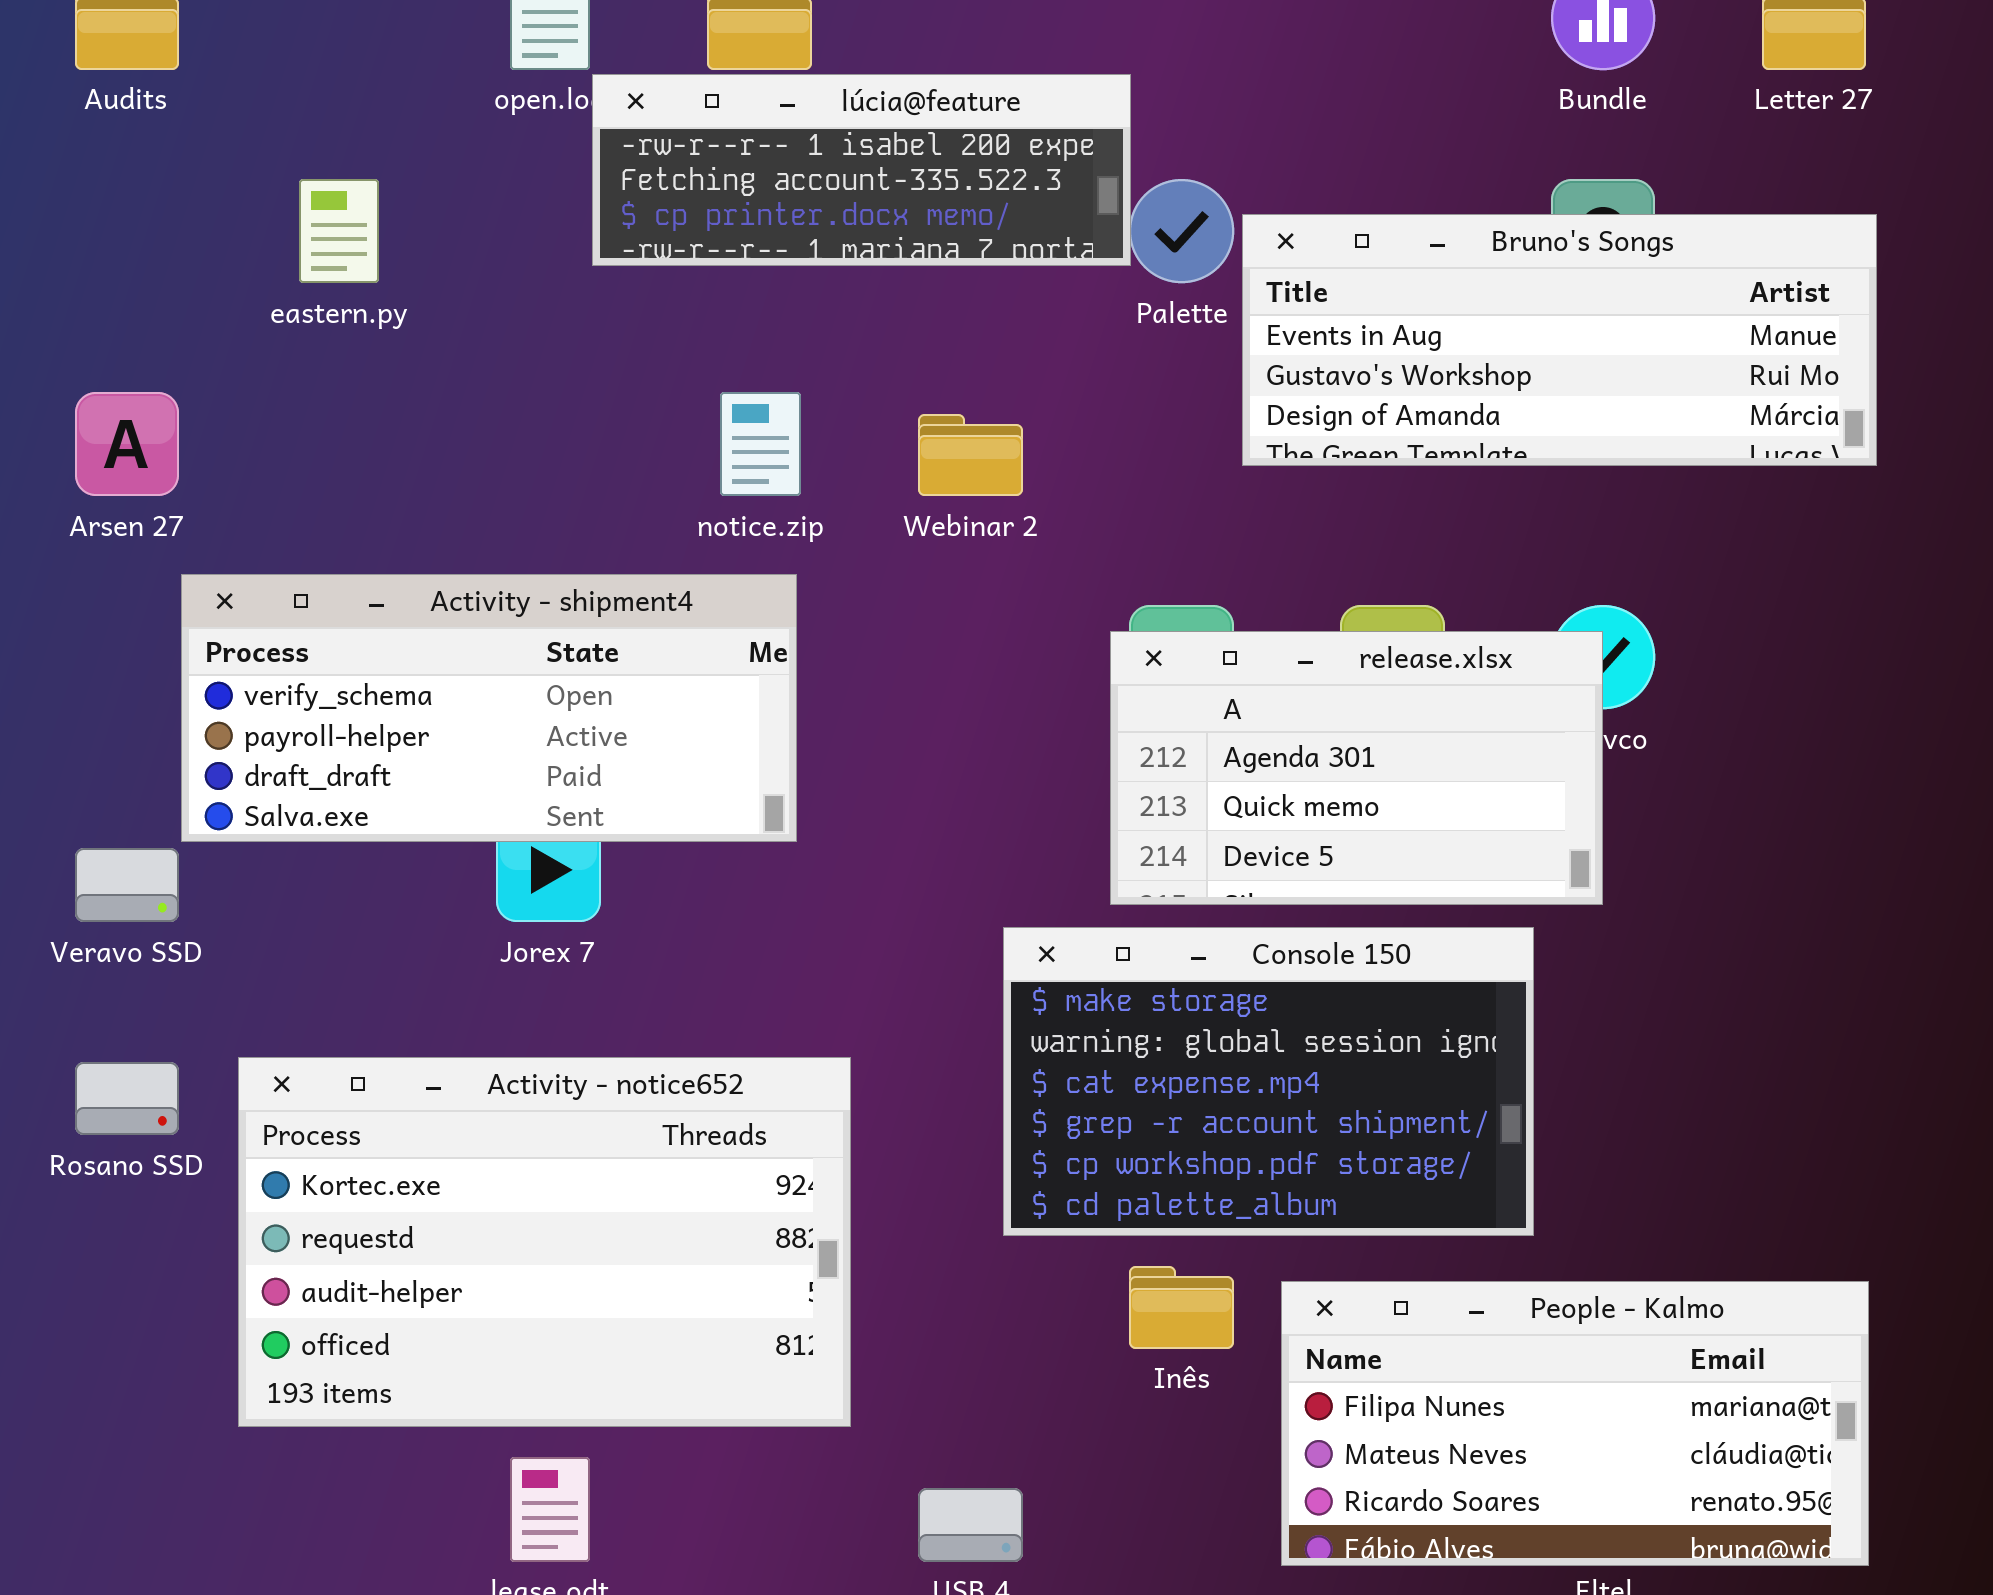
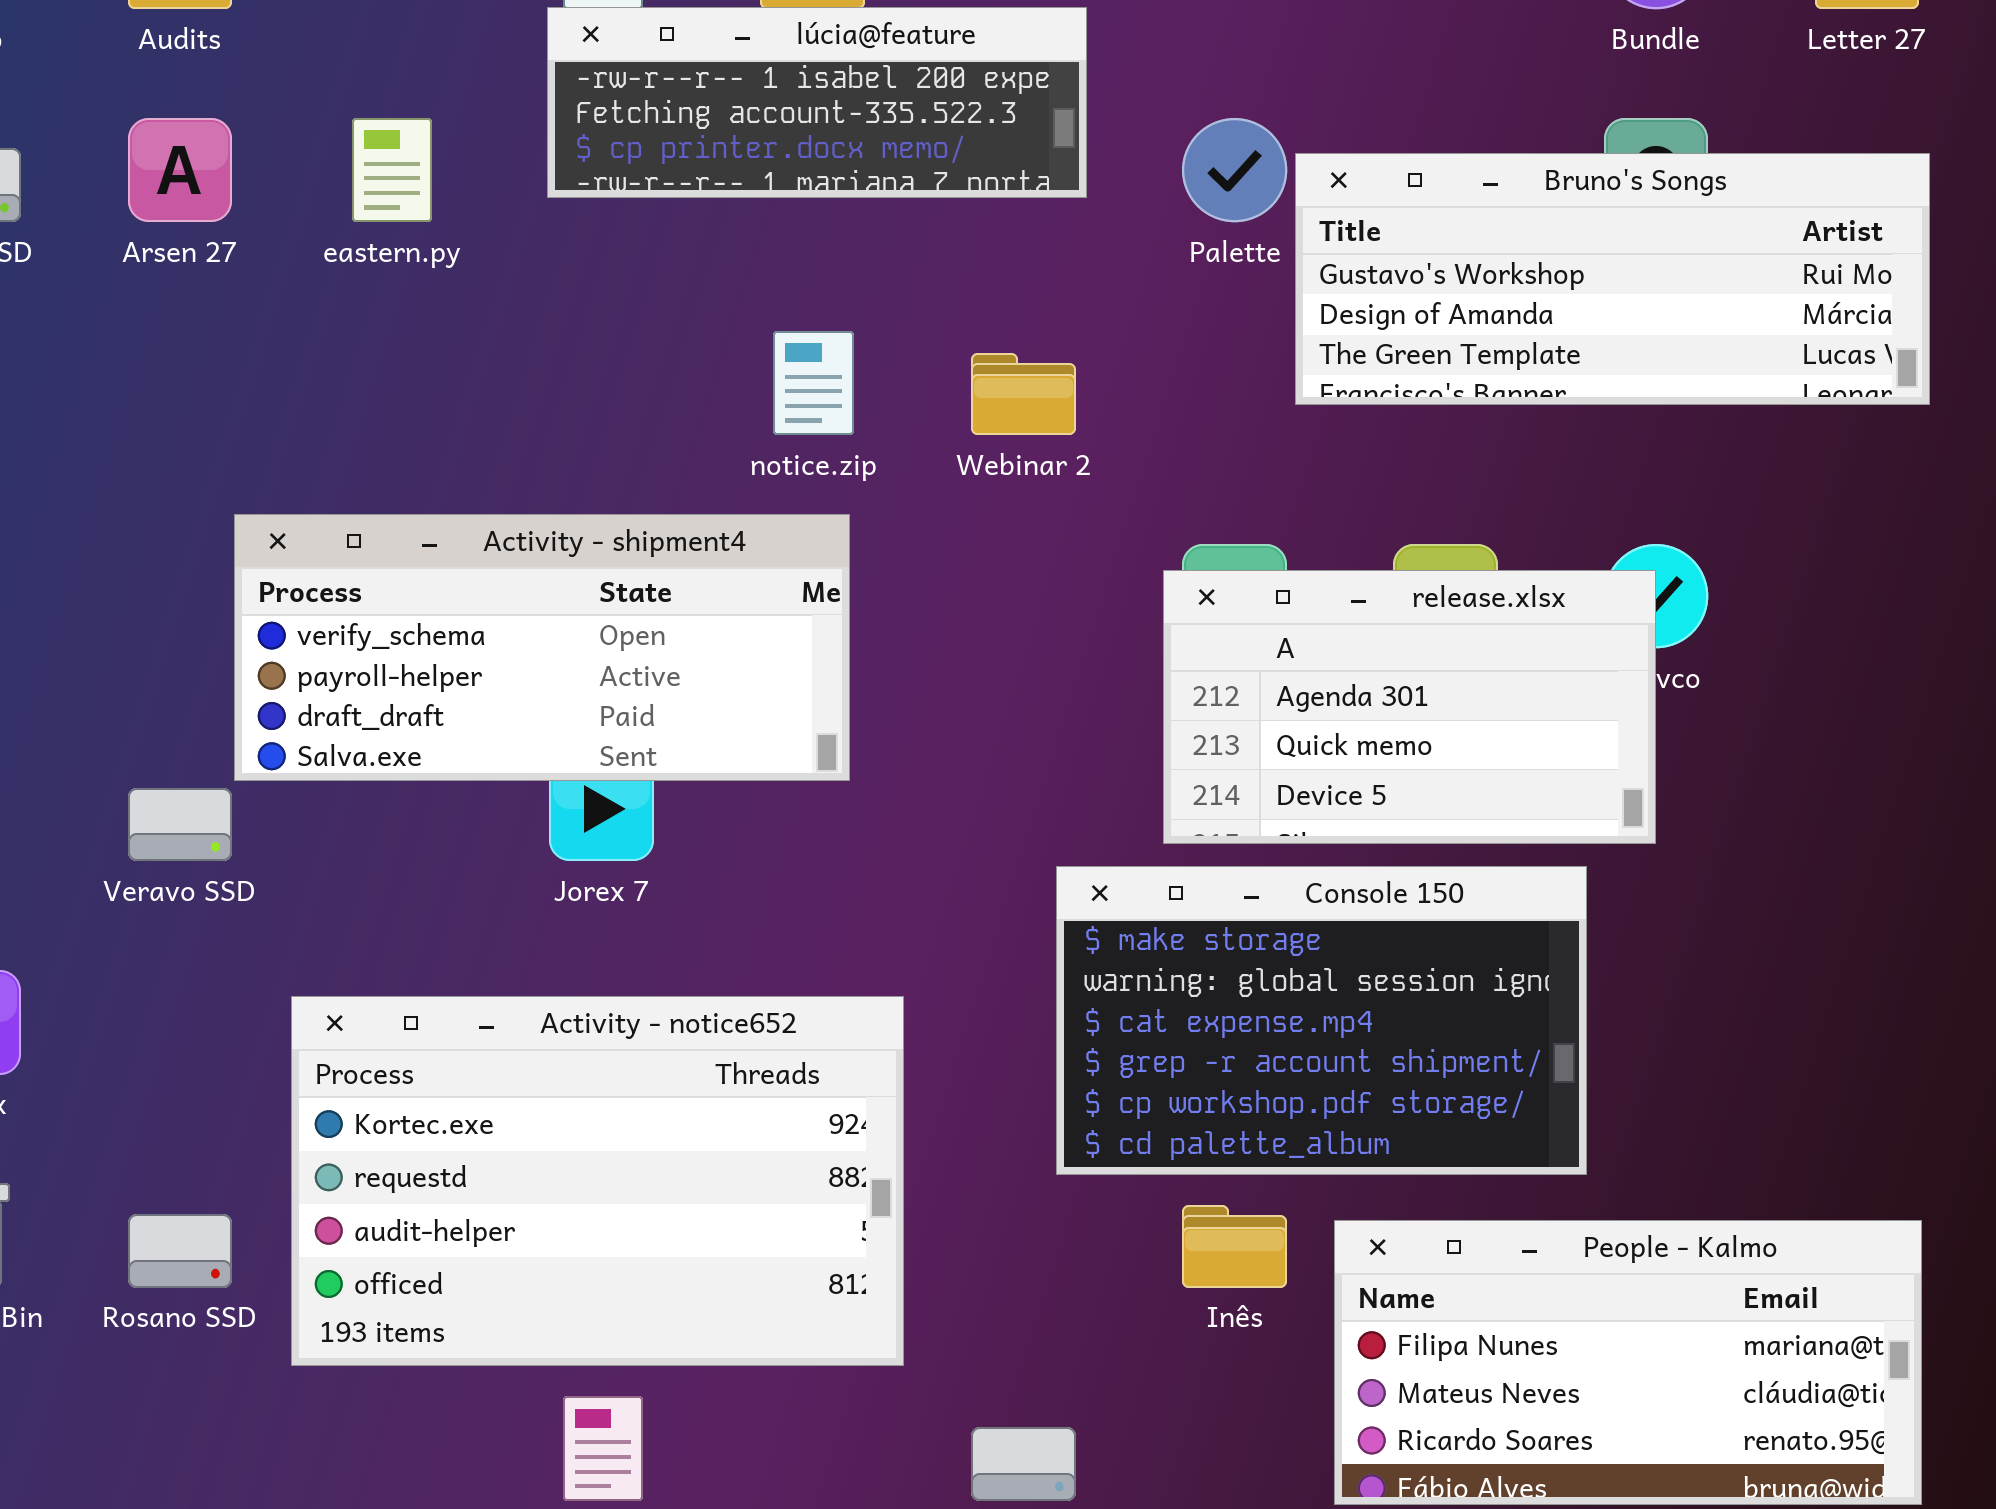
lúcia@feature: [592,74,1131,266] -> [547,7,1087,198], moved
Bruno's Songs: [1242,214,1877,466] -> [1295,153,1930,405], scrolled down 1 row
Arsen 27: [75,392,179,496] -> [128,118,232,222], moved
Rosano SSD: [75,1062,179,1135] -> [128,1214,232,1288], moved

